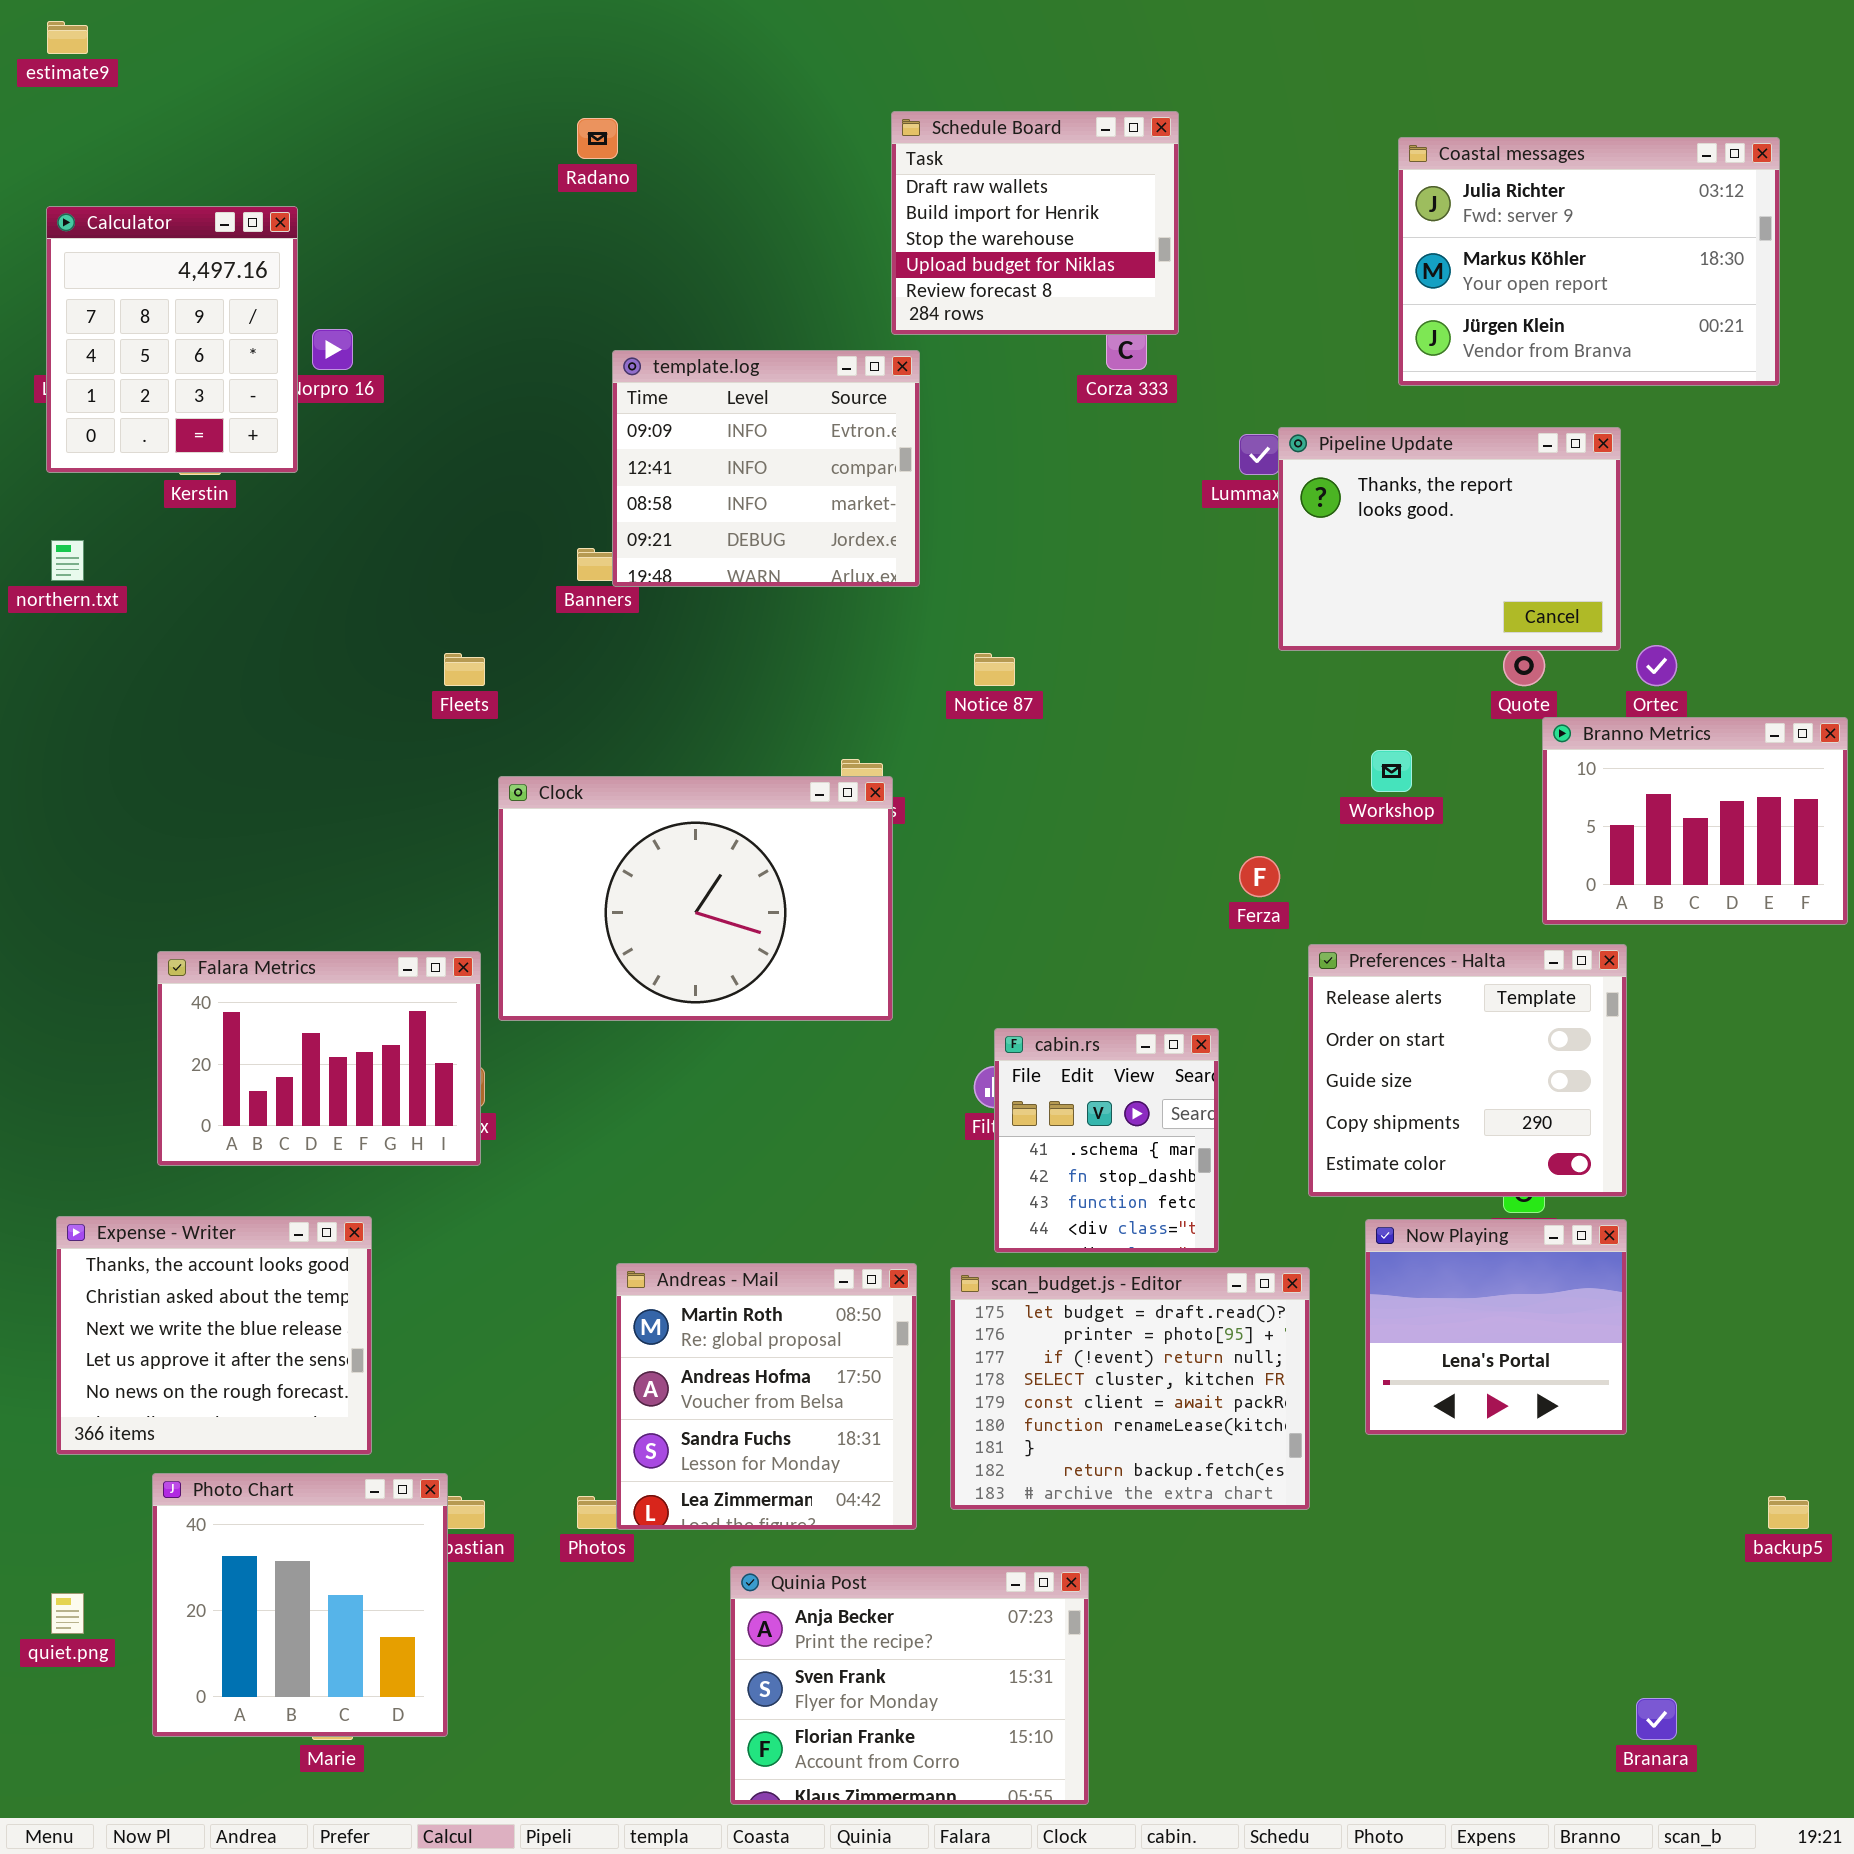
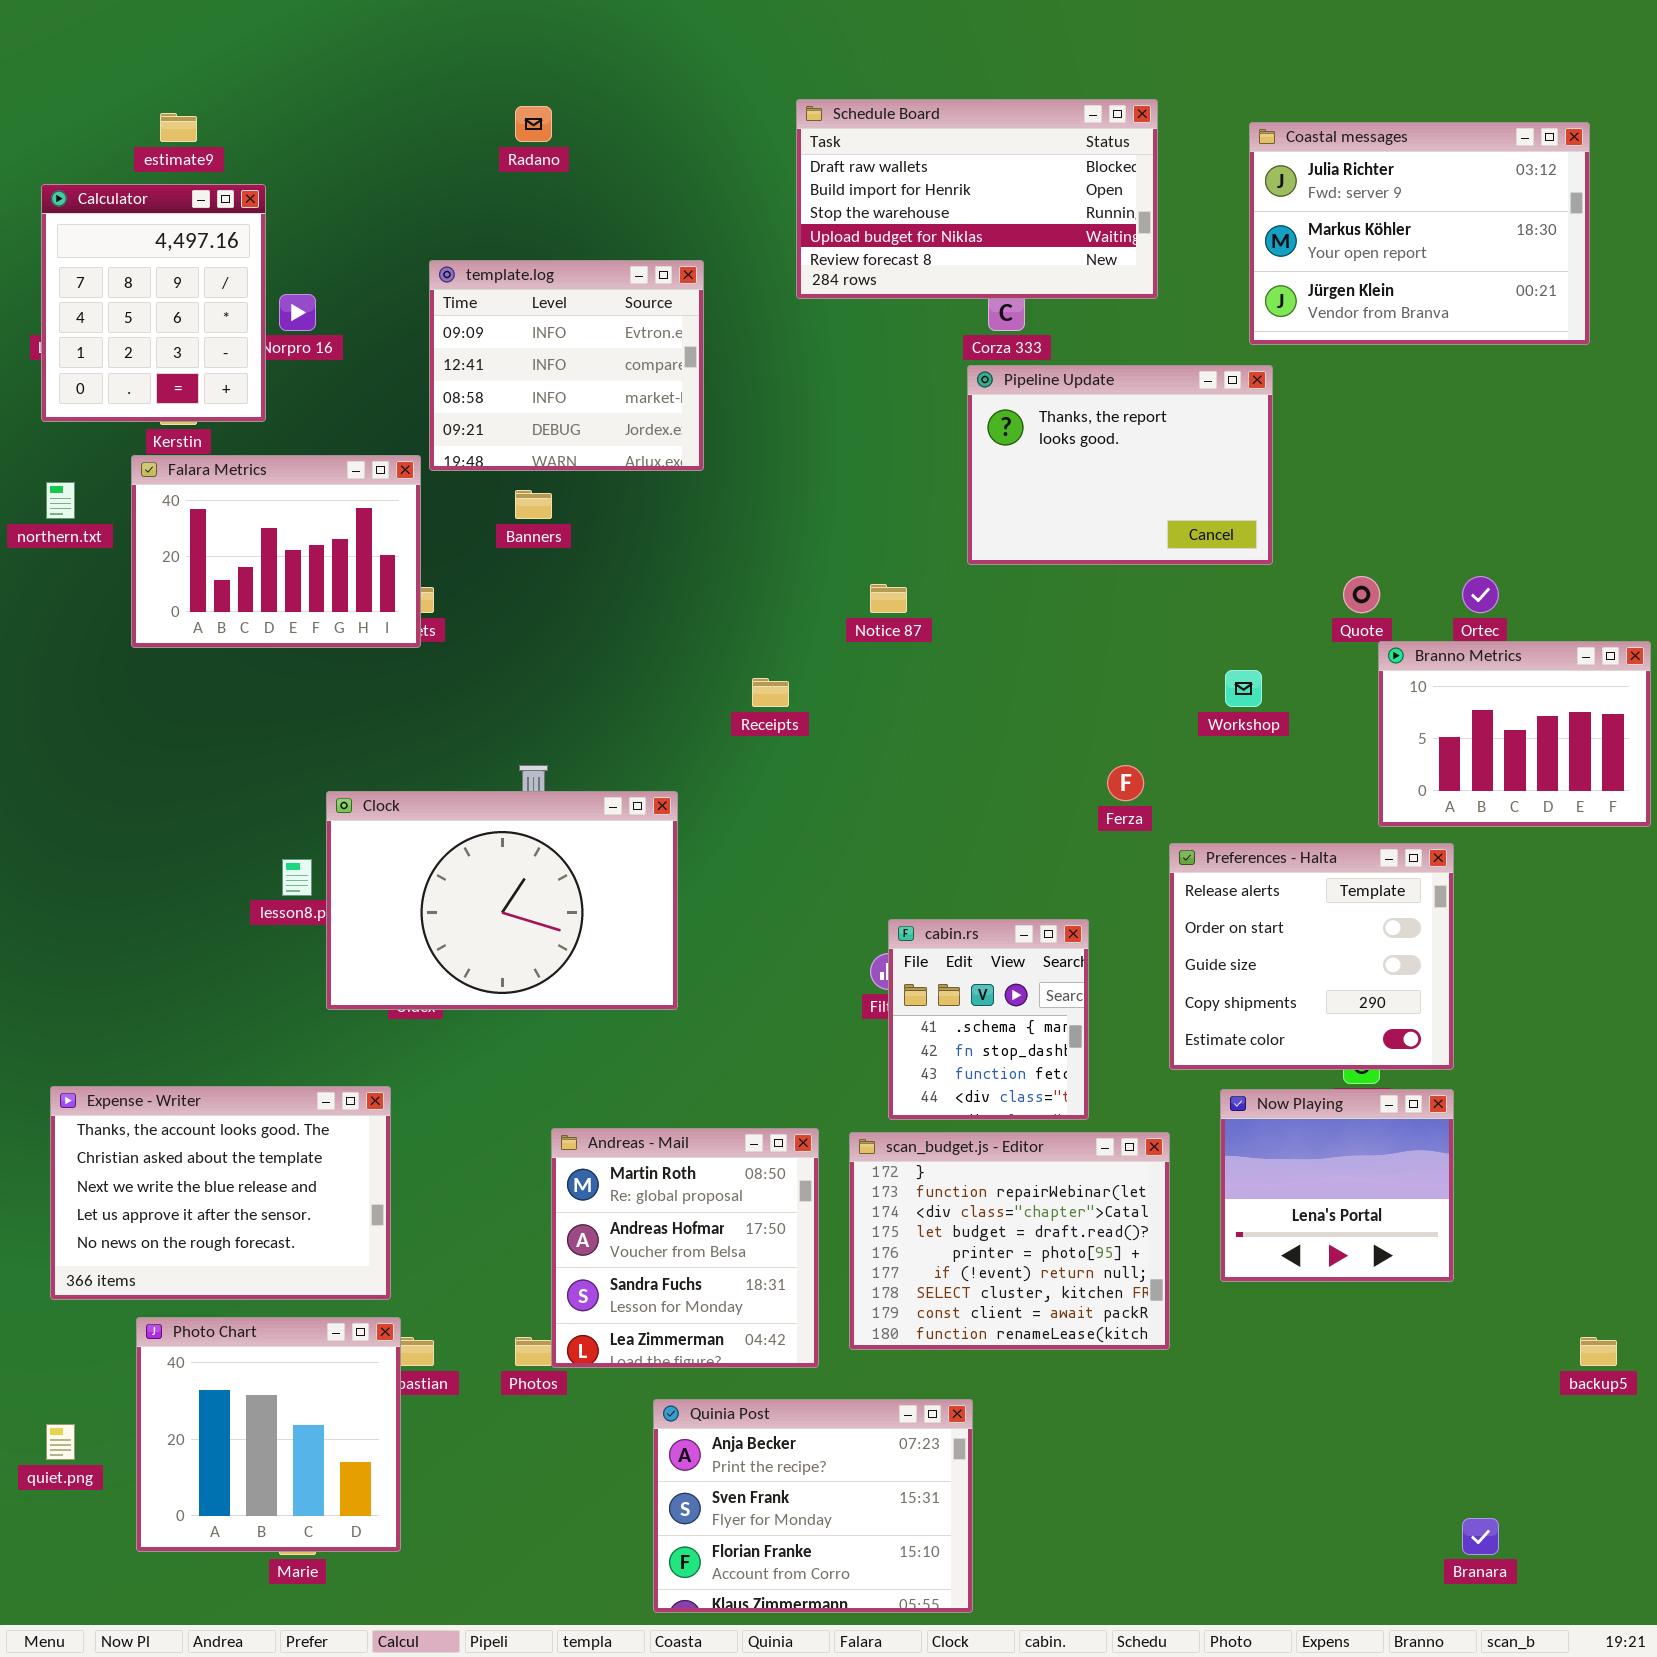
estimate9: [47,21,88,54] -> [160,113,197,142], moved
Schedule Board: [891,111,1179,335] -> [796,99,1158,299], resized
template.log: [612,350,920,587] -> [429,260,704,471], moved
Pipeline Update: [1278,427,1621,651] -> [967,365,1273,565], moved
Clock: [498,776,893,1021] -> [326,791,678,1010], moved
Falara Metrics: [157,951,481,1166] -> [131,455,421,648], moved
Expense - Writer: [56,1216,372,1455] -> [50,1086,391,1300], resized
scan_budget.js - Editor: [950,1267,1310,1510] -> [849,1132,1170,1350], scrolled up 3 rows

